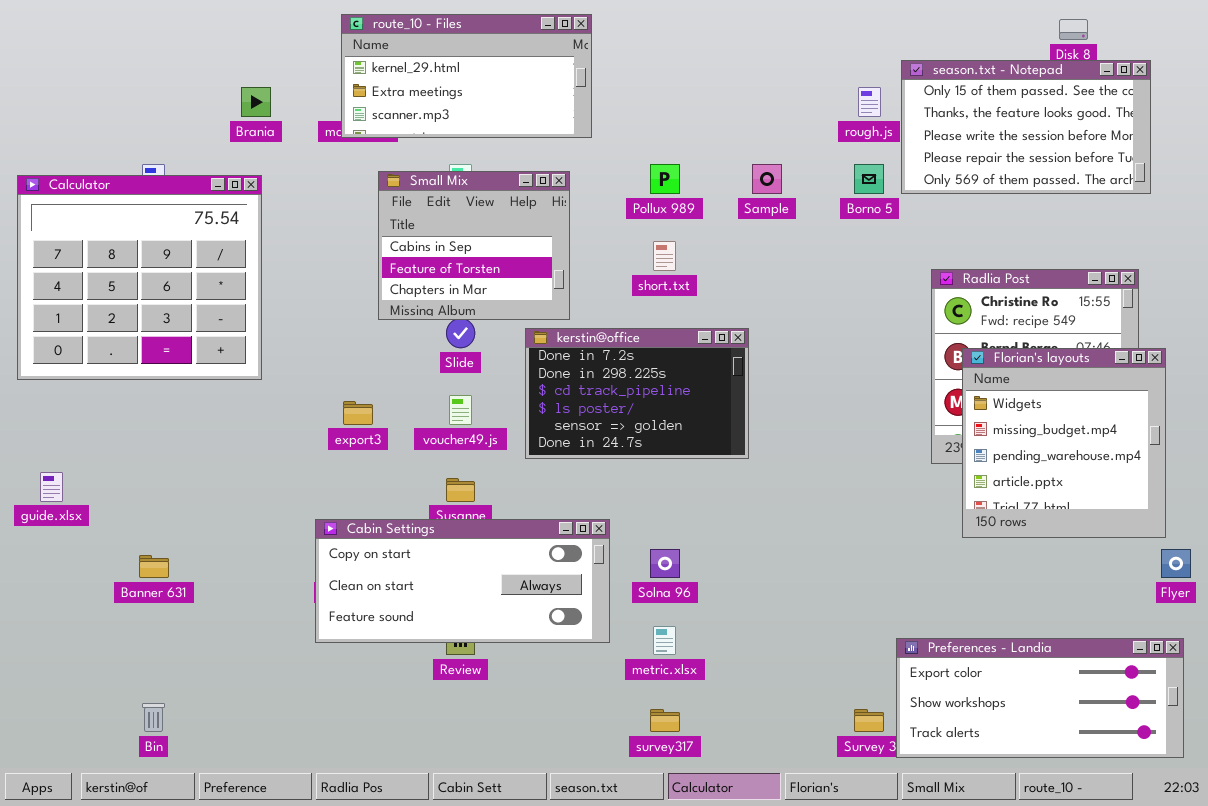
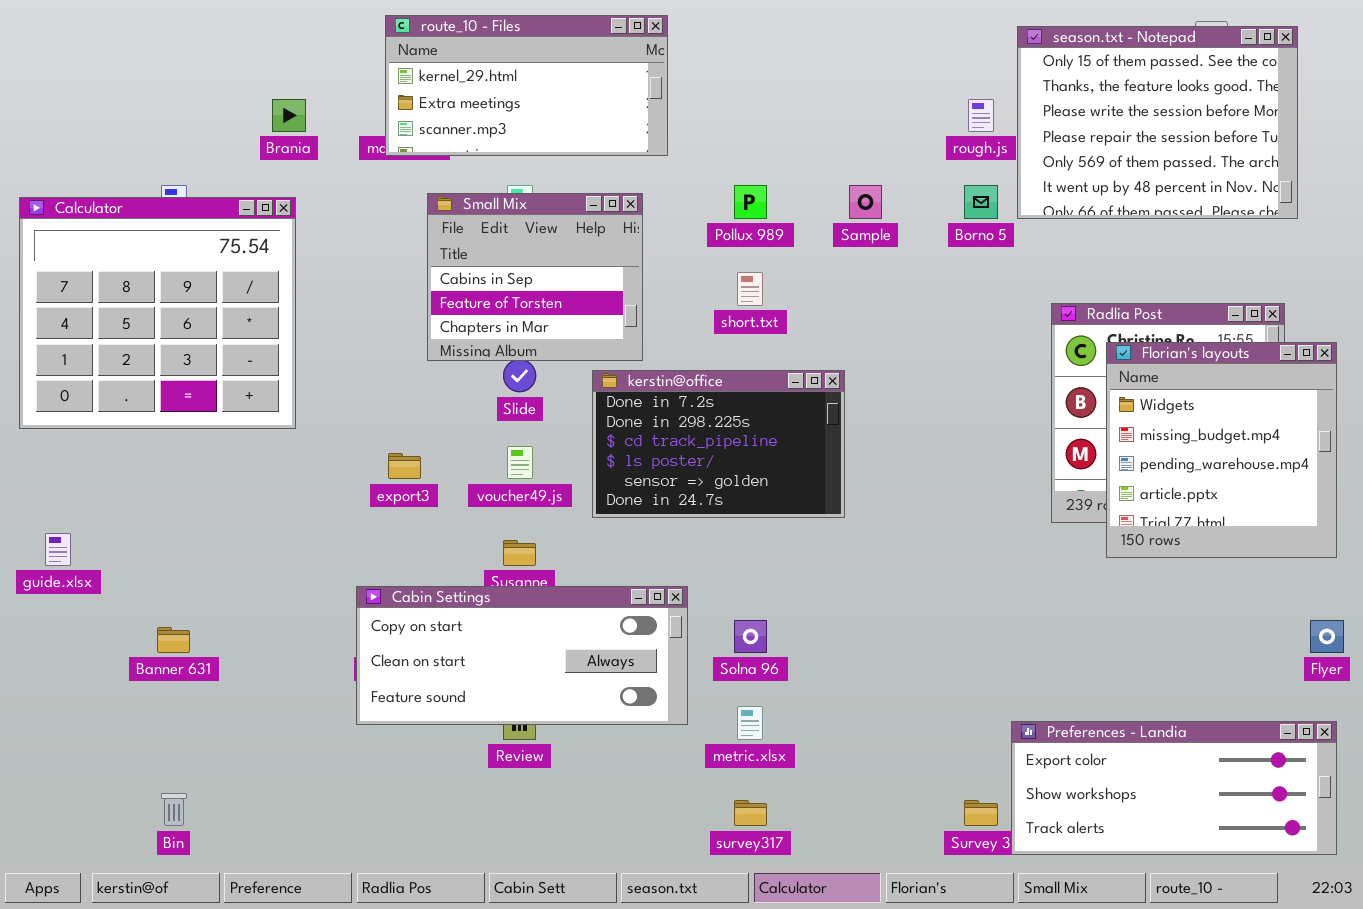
season.txt - Notepad: [901,60,1151,194] -> [1017,26,1298,219], resized
Florian's layouts: [962,348,1166,538] -> [1106,342,1337,558], moved

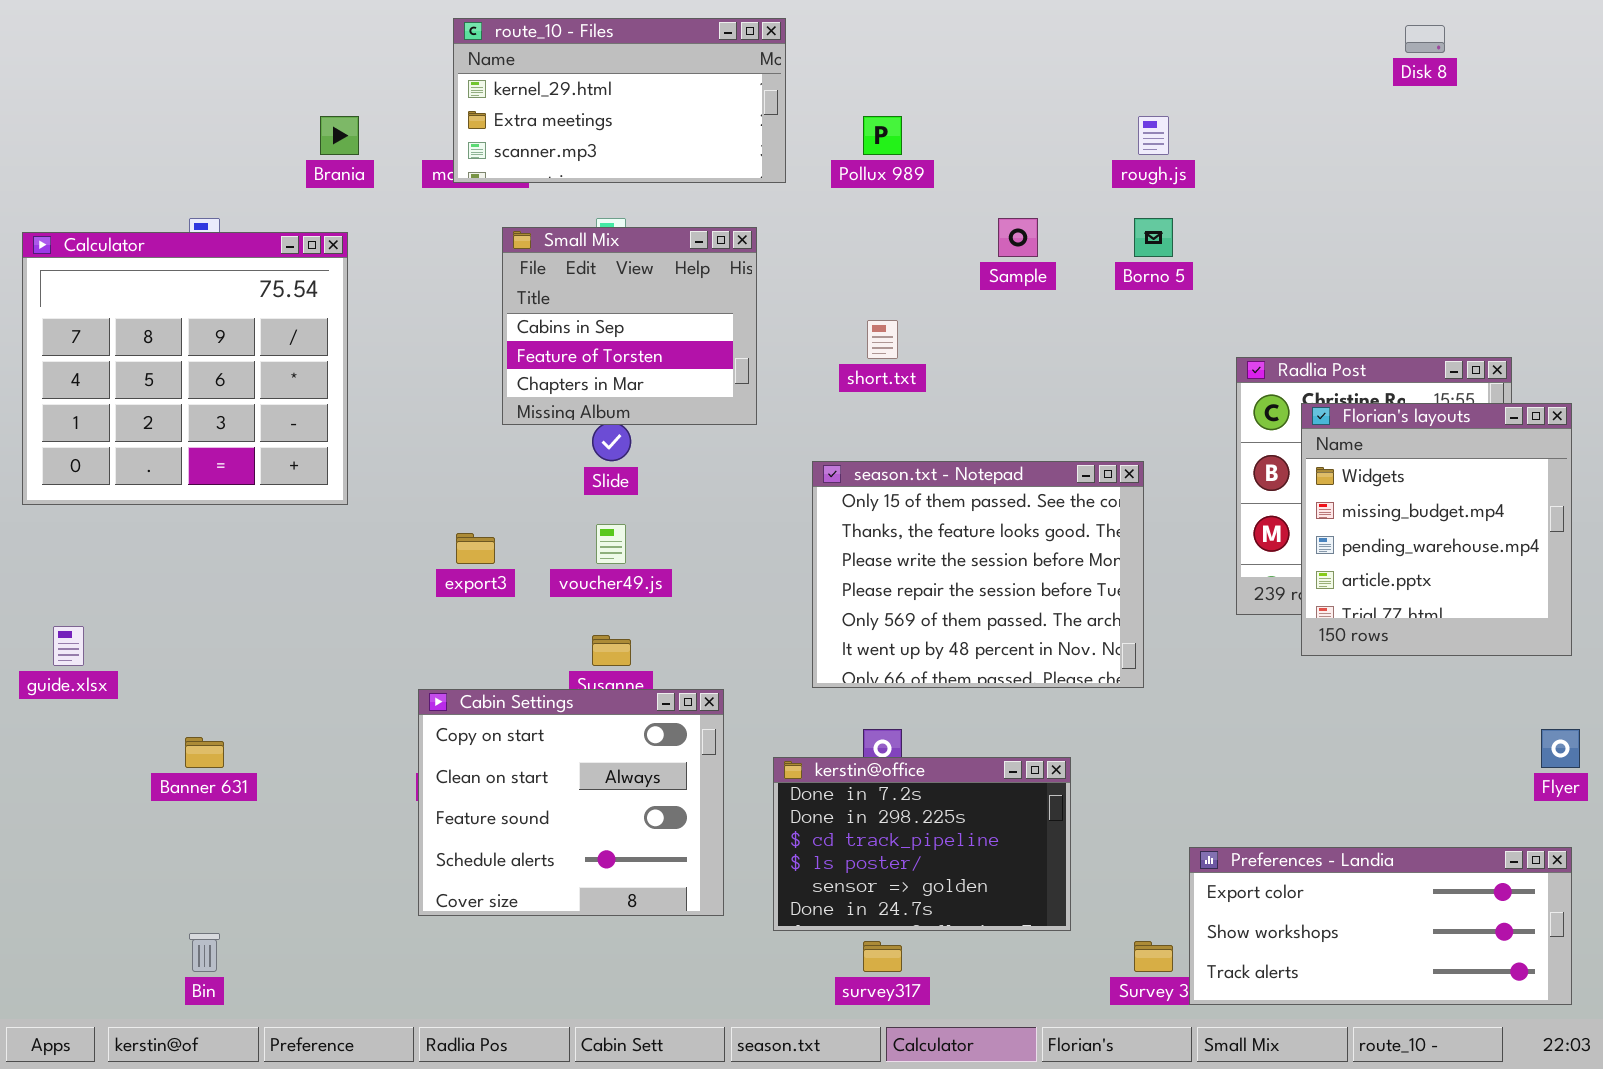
season.txt - Notepad: [1017,26,1298,219] -> [812,461,1144,688], moved
Pollux 989: [734,185,767,219] -> [863,116,902,155], moved
kerstin@office: [592,370,845,518] -> [773,757,1071,931], moved
Cabin Settings: [356,586,688,725] -> [418,689,724,916], resized

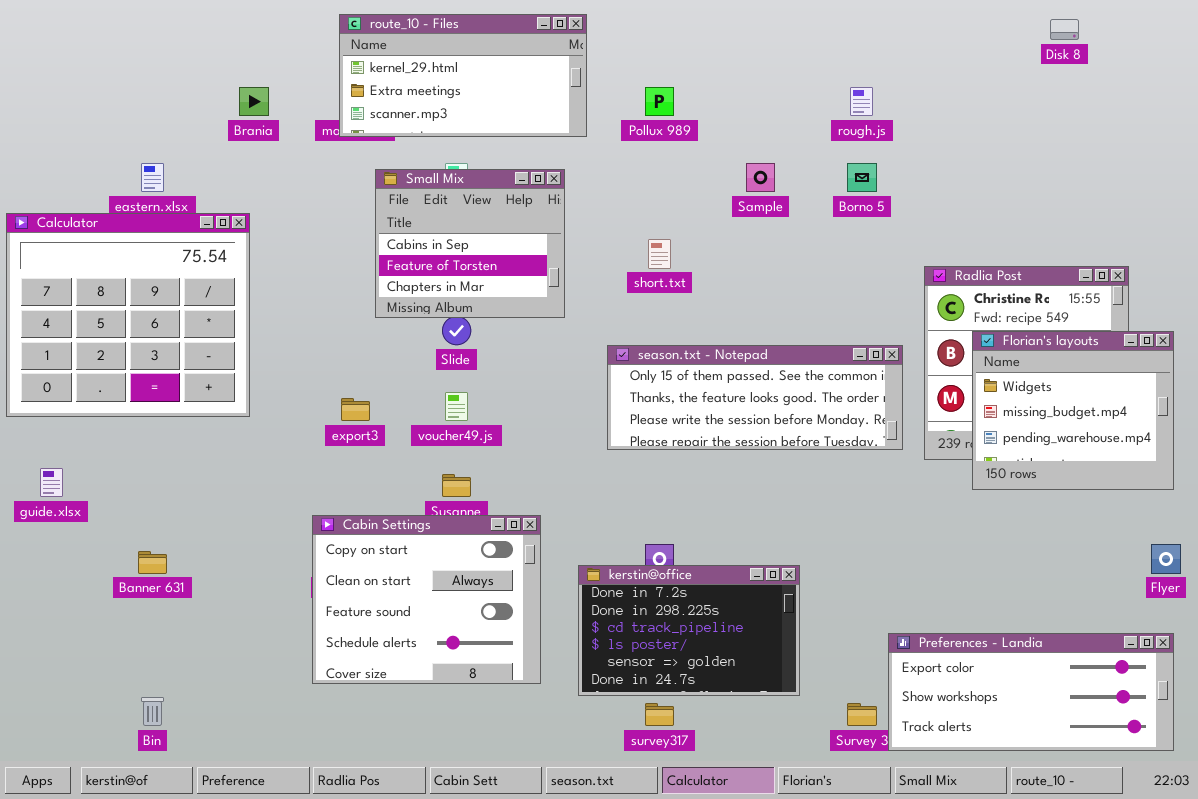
Calculator: [22,232,348,505] -> [6,213,250,417], moved
Florian's layouts: [1301,403,1572,656] -> [972,331,1174,490], resized
season.txt - Notepad: [812,461,1144,688] -> [607,345,903,450], resized

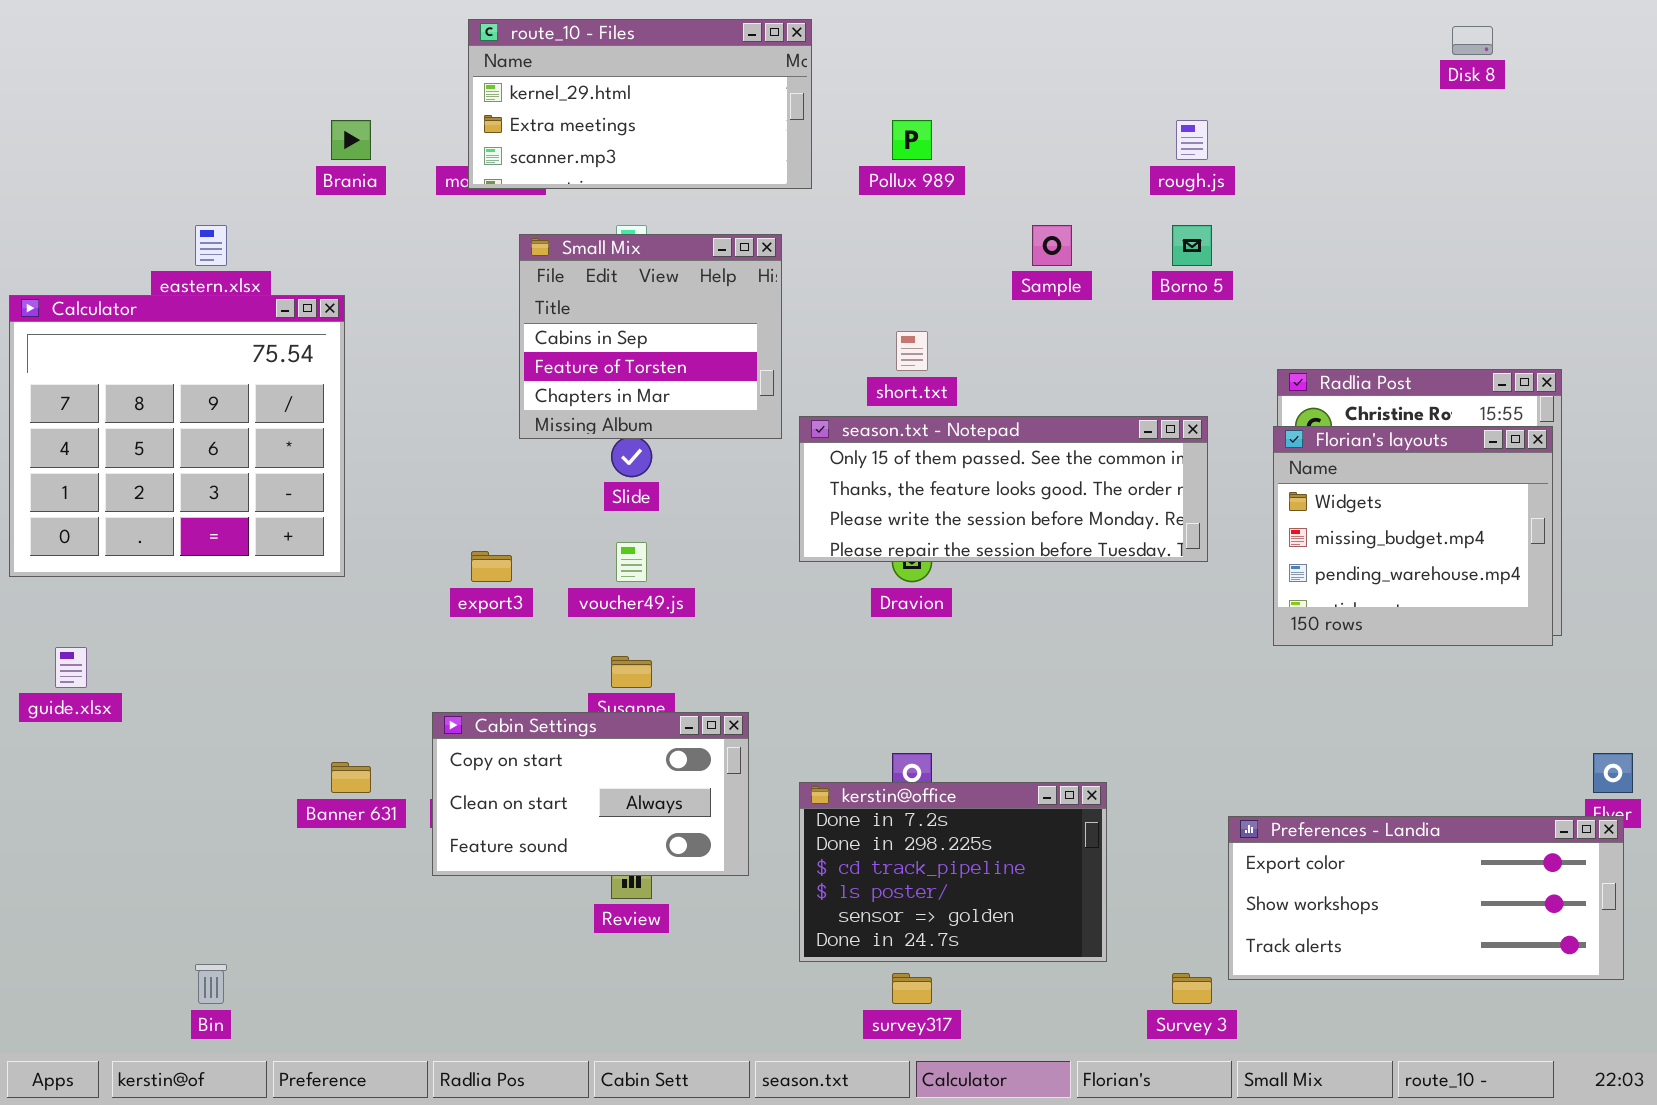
Florian's layouts: [972,331,1174,490] -> [1273,426,1553,646], moved
season.txt - Notepad: [607,345,903,450] -> [799,416,1208,562], moved
Cabin Settings: [312,515,541,684] -> [432,712,749,876], resized
Banner 631: [138,551,167,574] -> [331,762,371,793], moved
Preferences - Landia: [888,633,1174,751] -> [1228,816,1624,980], moved

